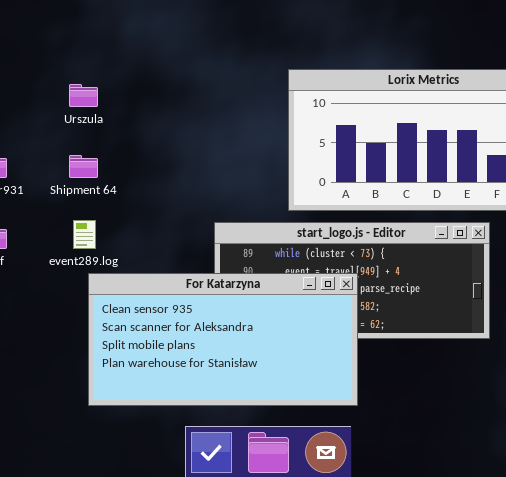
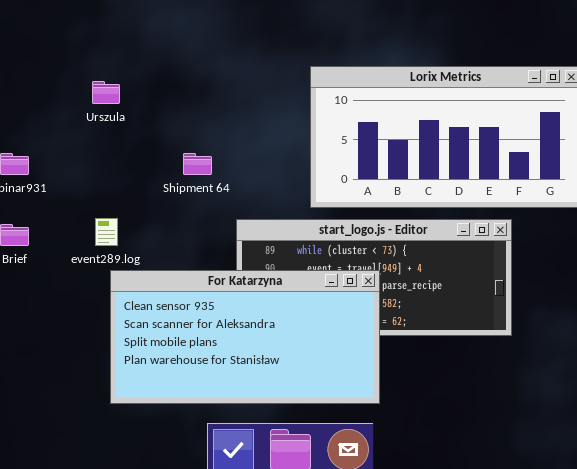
Shipment 64: [69,155,98,178] -> [183,153,212,175], moved

